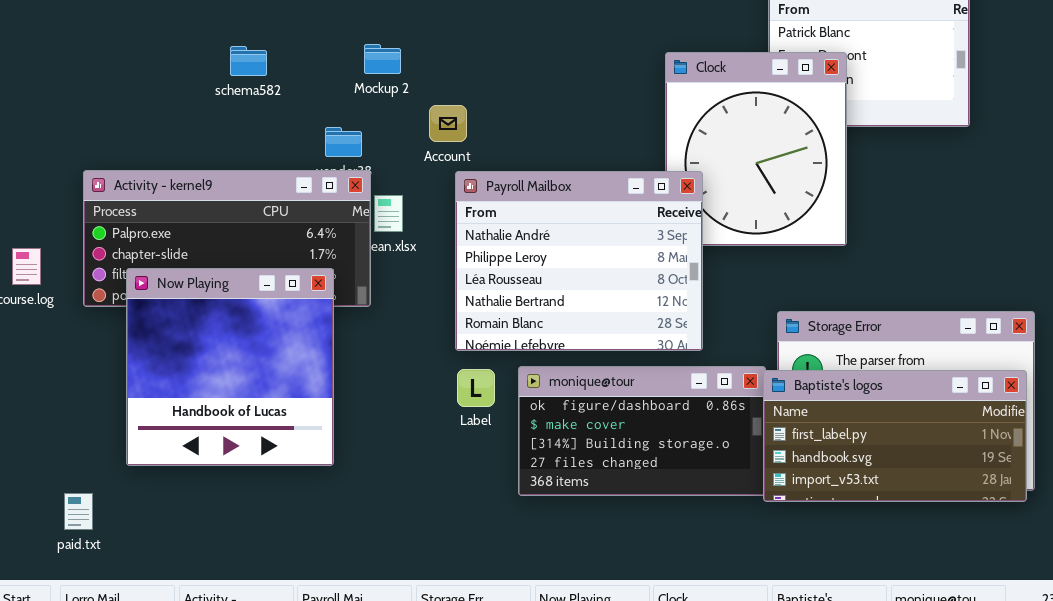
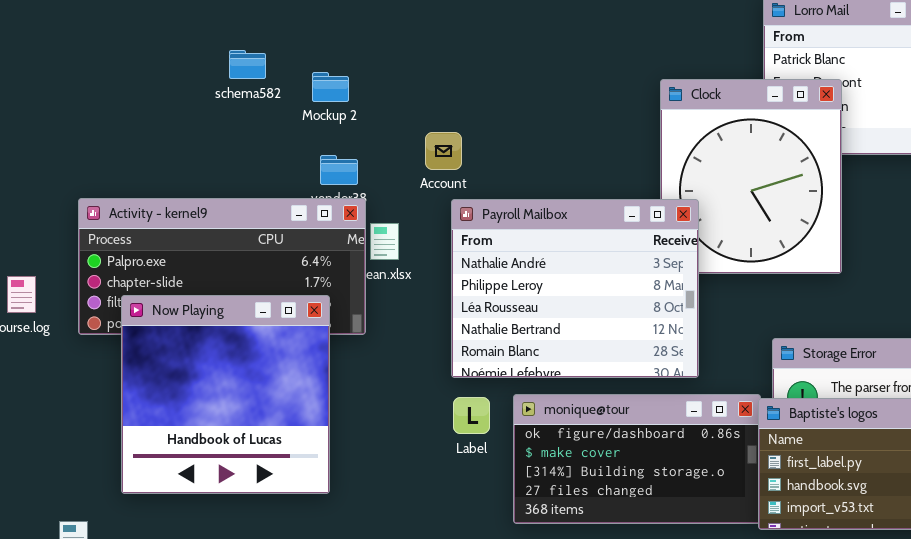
Mockup 2: [364,44,401,74] -> [312,72,349,102], moved
schema582: [230,46,267,76] -> [229,50,266,79], moved

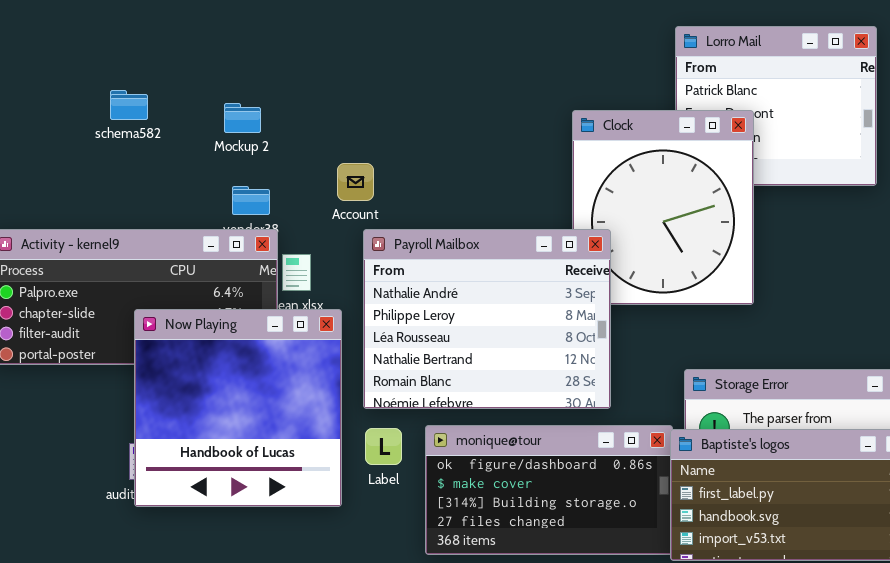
schema582: [229,50,266,79] -> [110,90,148,120], moved
Now Playing: [121,295,330,494] -> [134,309,342,507], moved

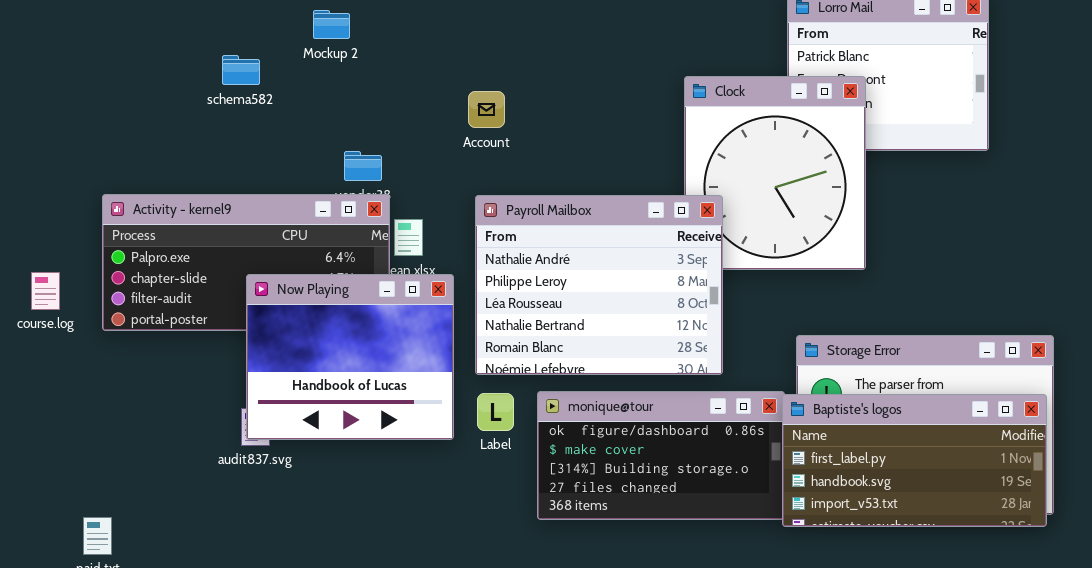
Mockup 2: [224,103,261,133] -> [313,10,350,39], moved
Account: [337,163,374,201] -> [468,91,505,128], moved
Now Playing: [134,309,342,507] -> [246,274,454,440], resized

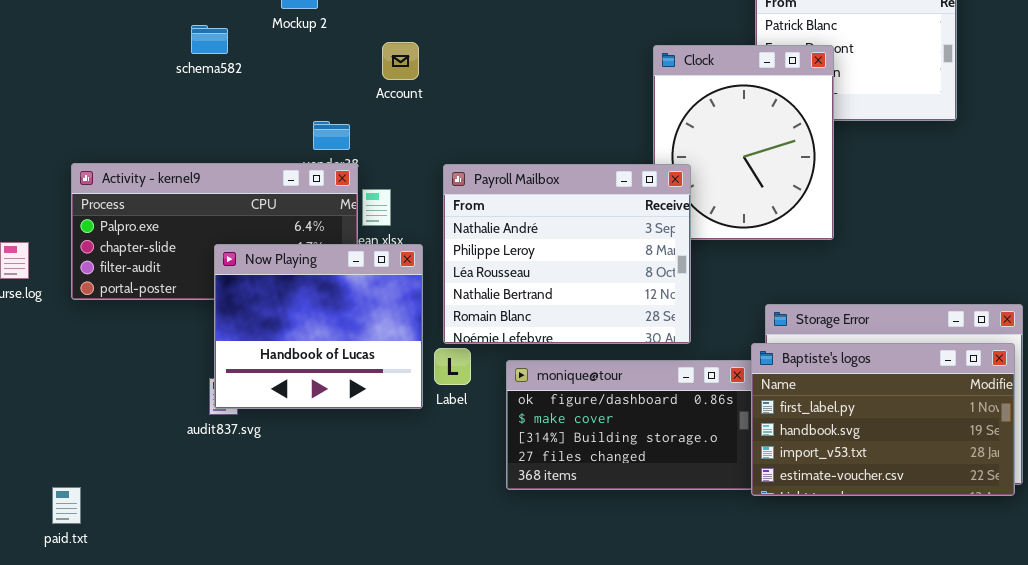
Account: [468,91,505,128] -> [382,42,419,80], moved
Label: [477,393,514,431] -> [434,348,471,385], moved
Baptiste's logos: [782,394,1047,527] -> [751,343,1015,496], resized

